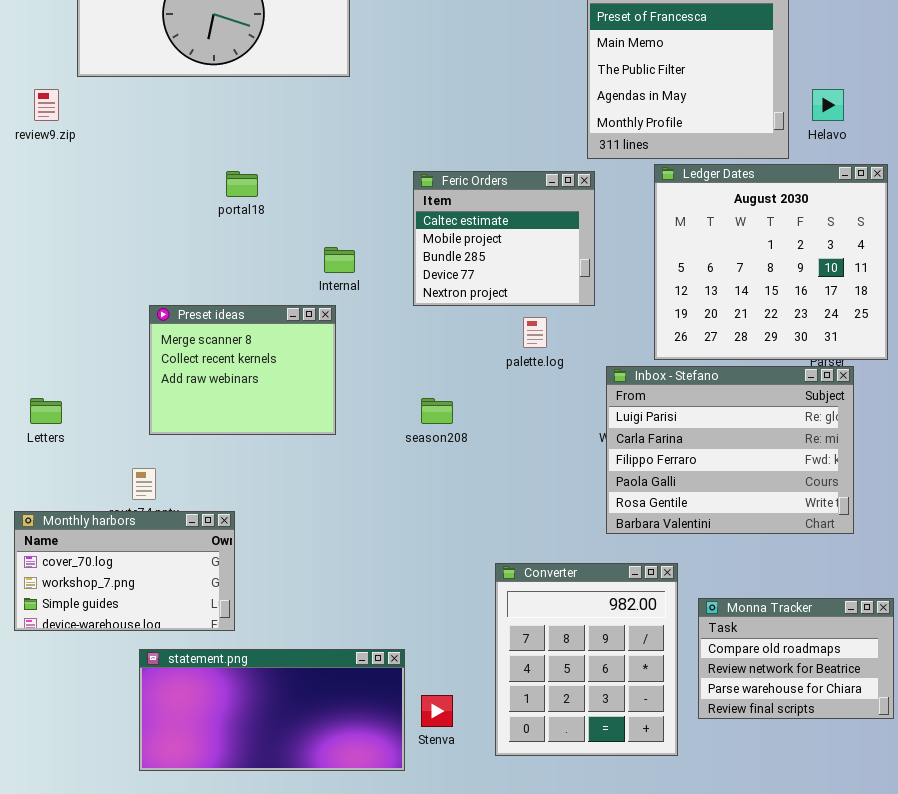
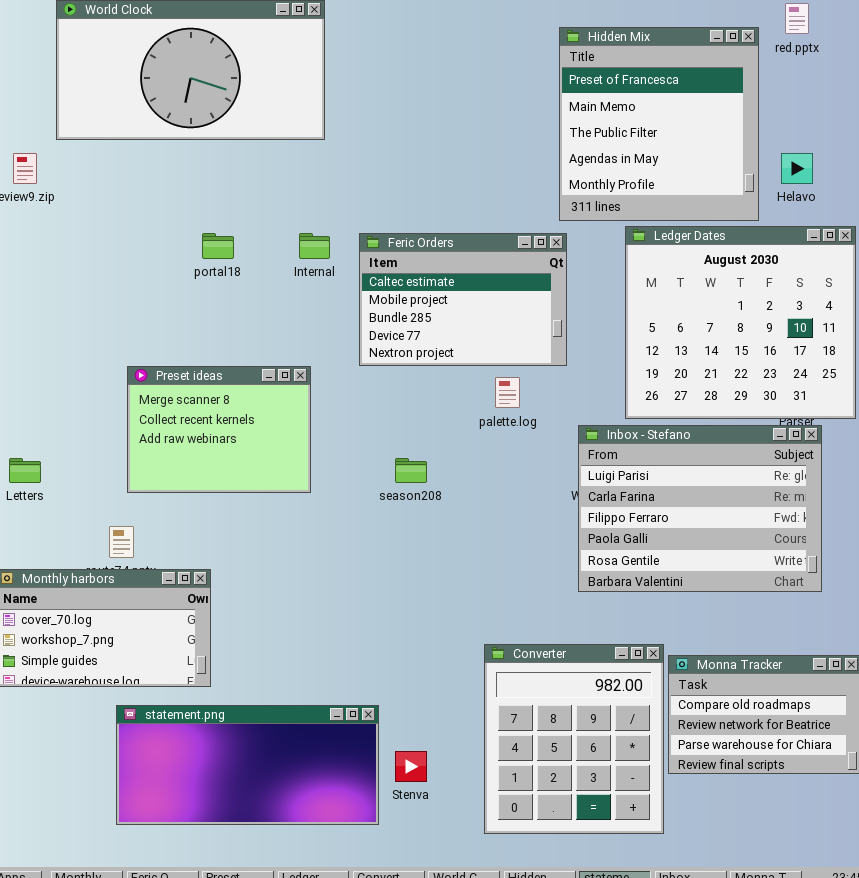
Feric Orders: [413,171,595,306] -> [359,233,567,366], resized
Internal: [324,247,355,273] -> [299,233,330,259], moved
Converter: [495,563,678,756] -> [484,644,664,834], moved

